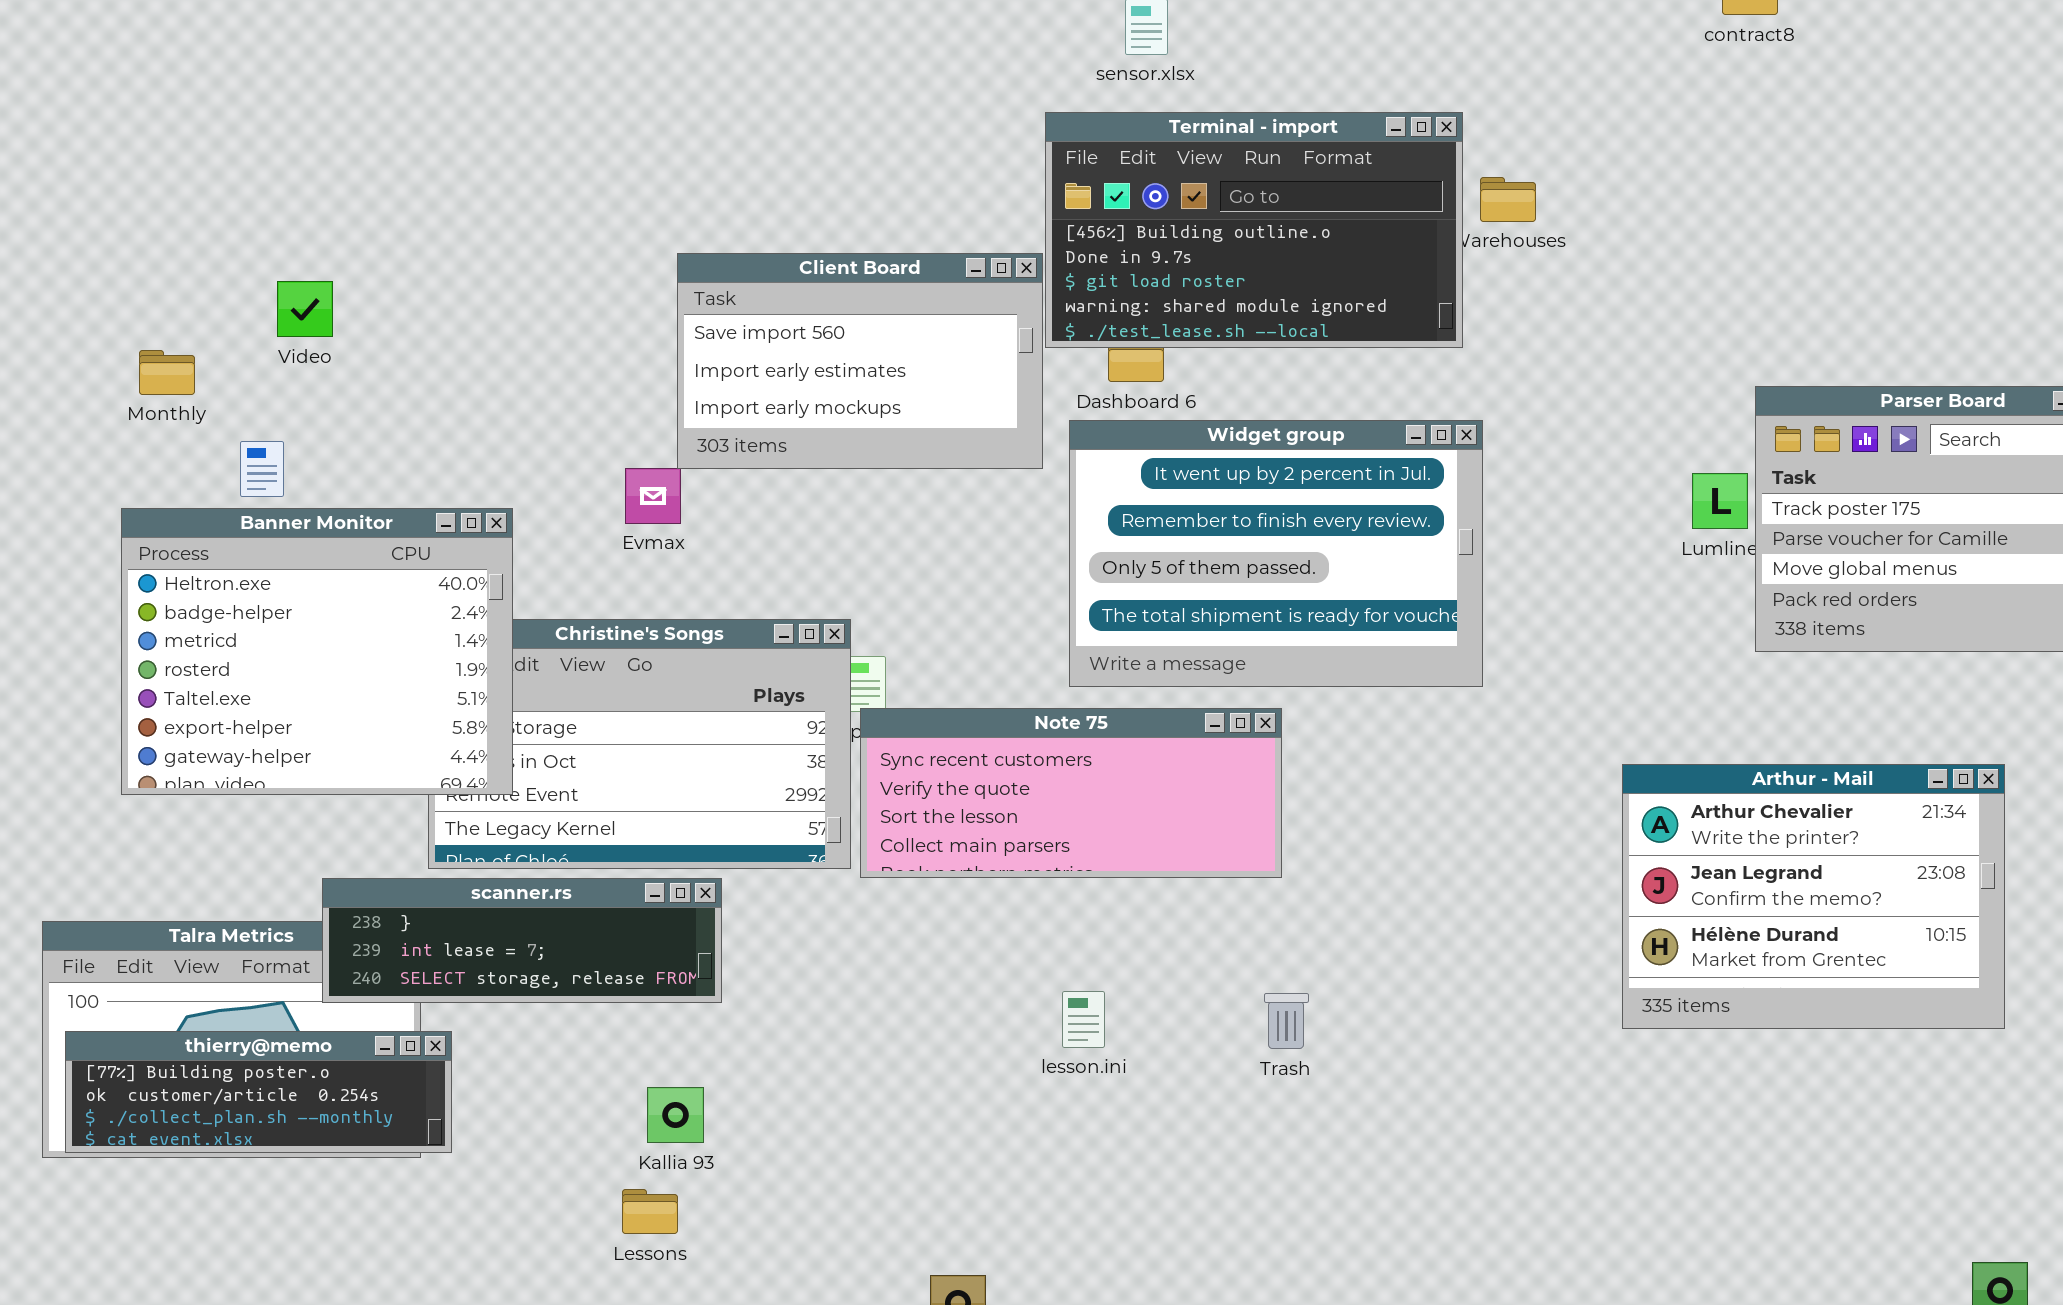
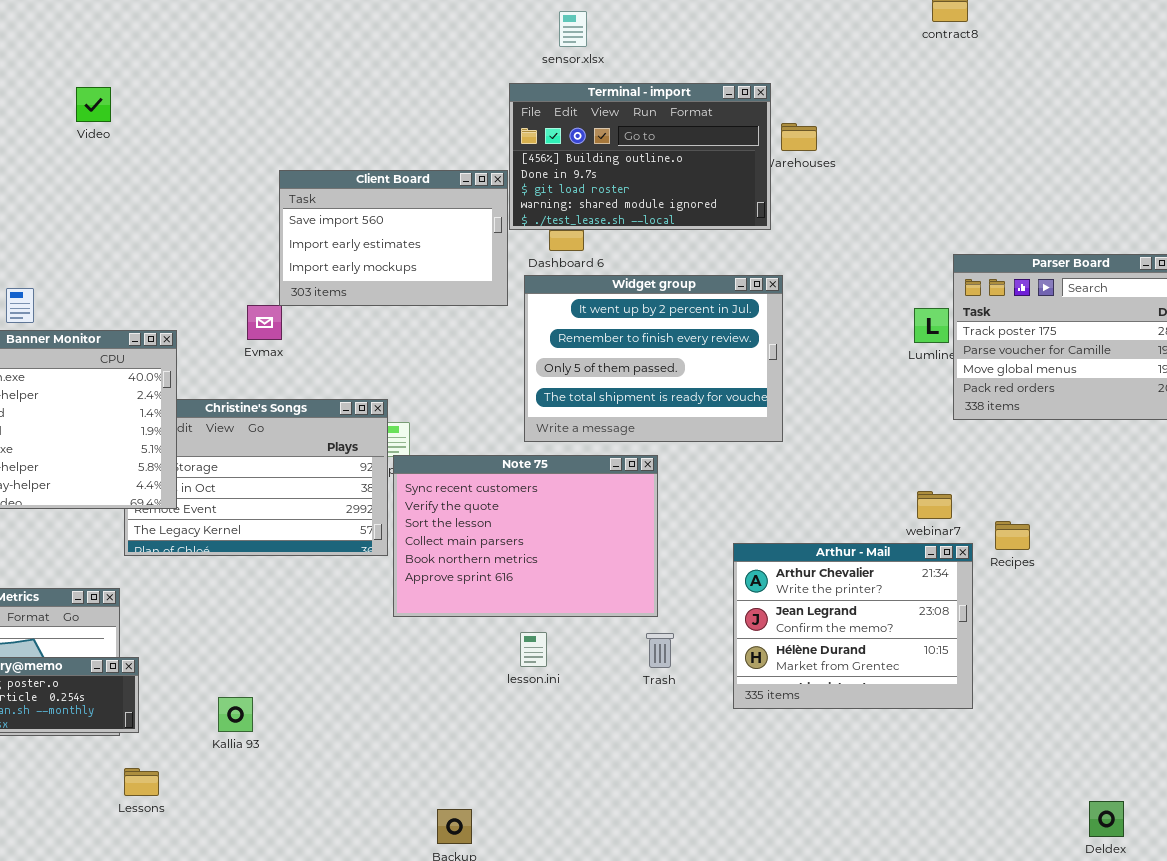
Video: [277,281,333,337] -> [76,87,111,122], moved
Note 75: [860,708,1282,878] -> [393,455,658,617], resized
Arthur - Mail: [1622,764,2005,1029] -> [733,543,973,709], moved
scanner.rs: [322,878,722,1003] -> none, closed
Kallia 93: [647,1087,704,1143] -> [218,697,253,732], moved
Lessons: [622,1189,678,1234] -> [124,768,159,796], moved

